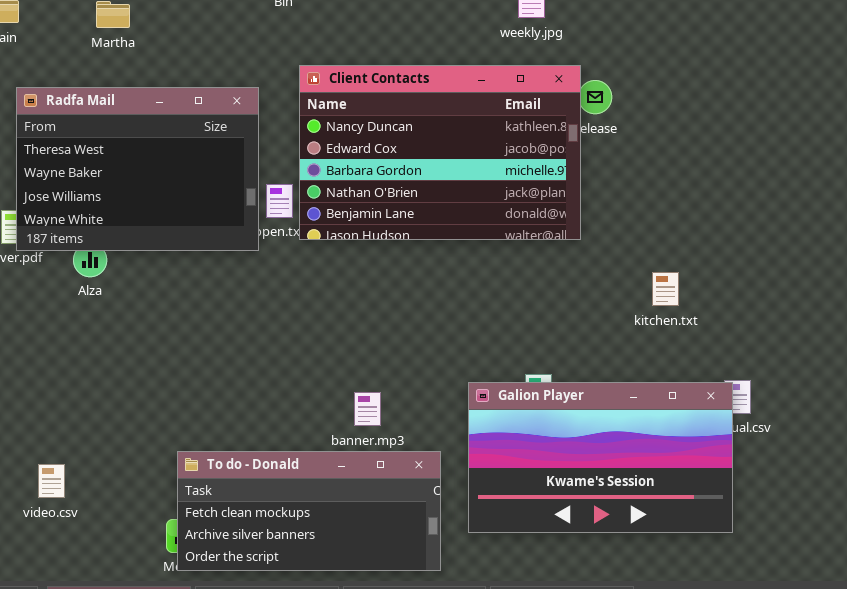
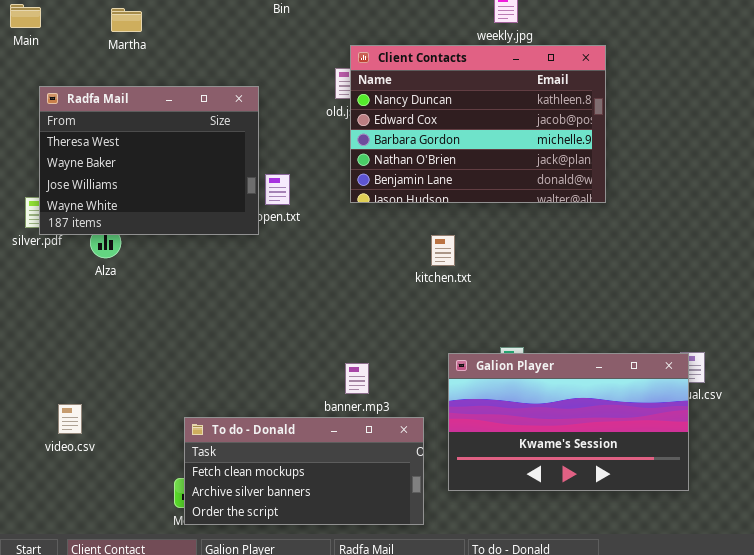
Client Contacts: [299,65,581,240] -> [350,45,606,203], moved
kitchen.txt: [652,272,679,306] -> [431,235,455,266], moved
video.csv: [38,464,65,498] -> [58,404,82,434], moved

